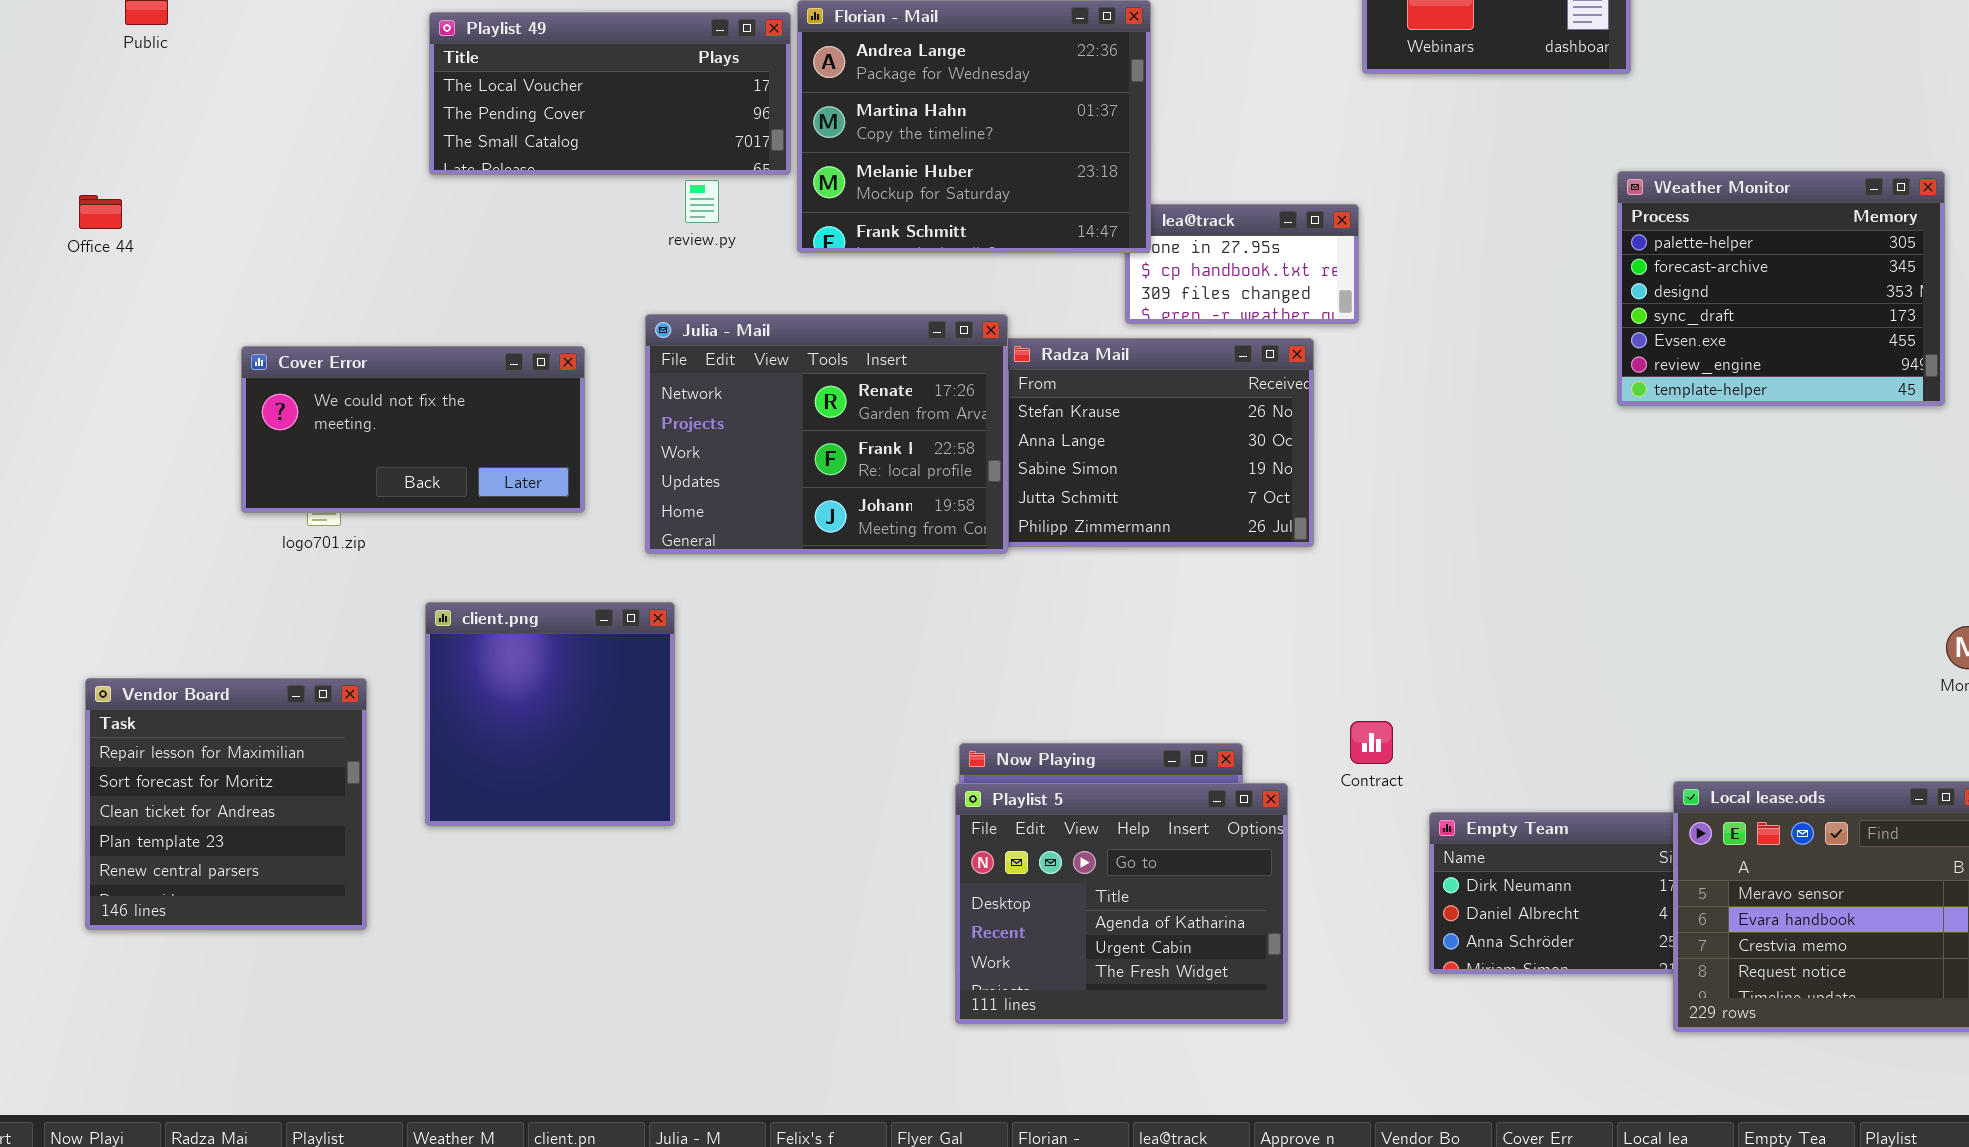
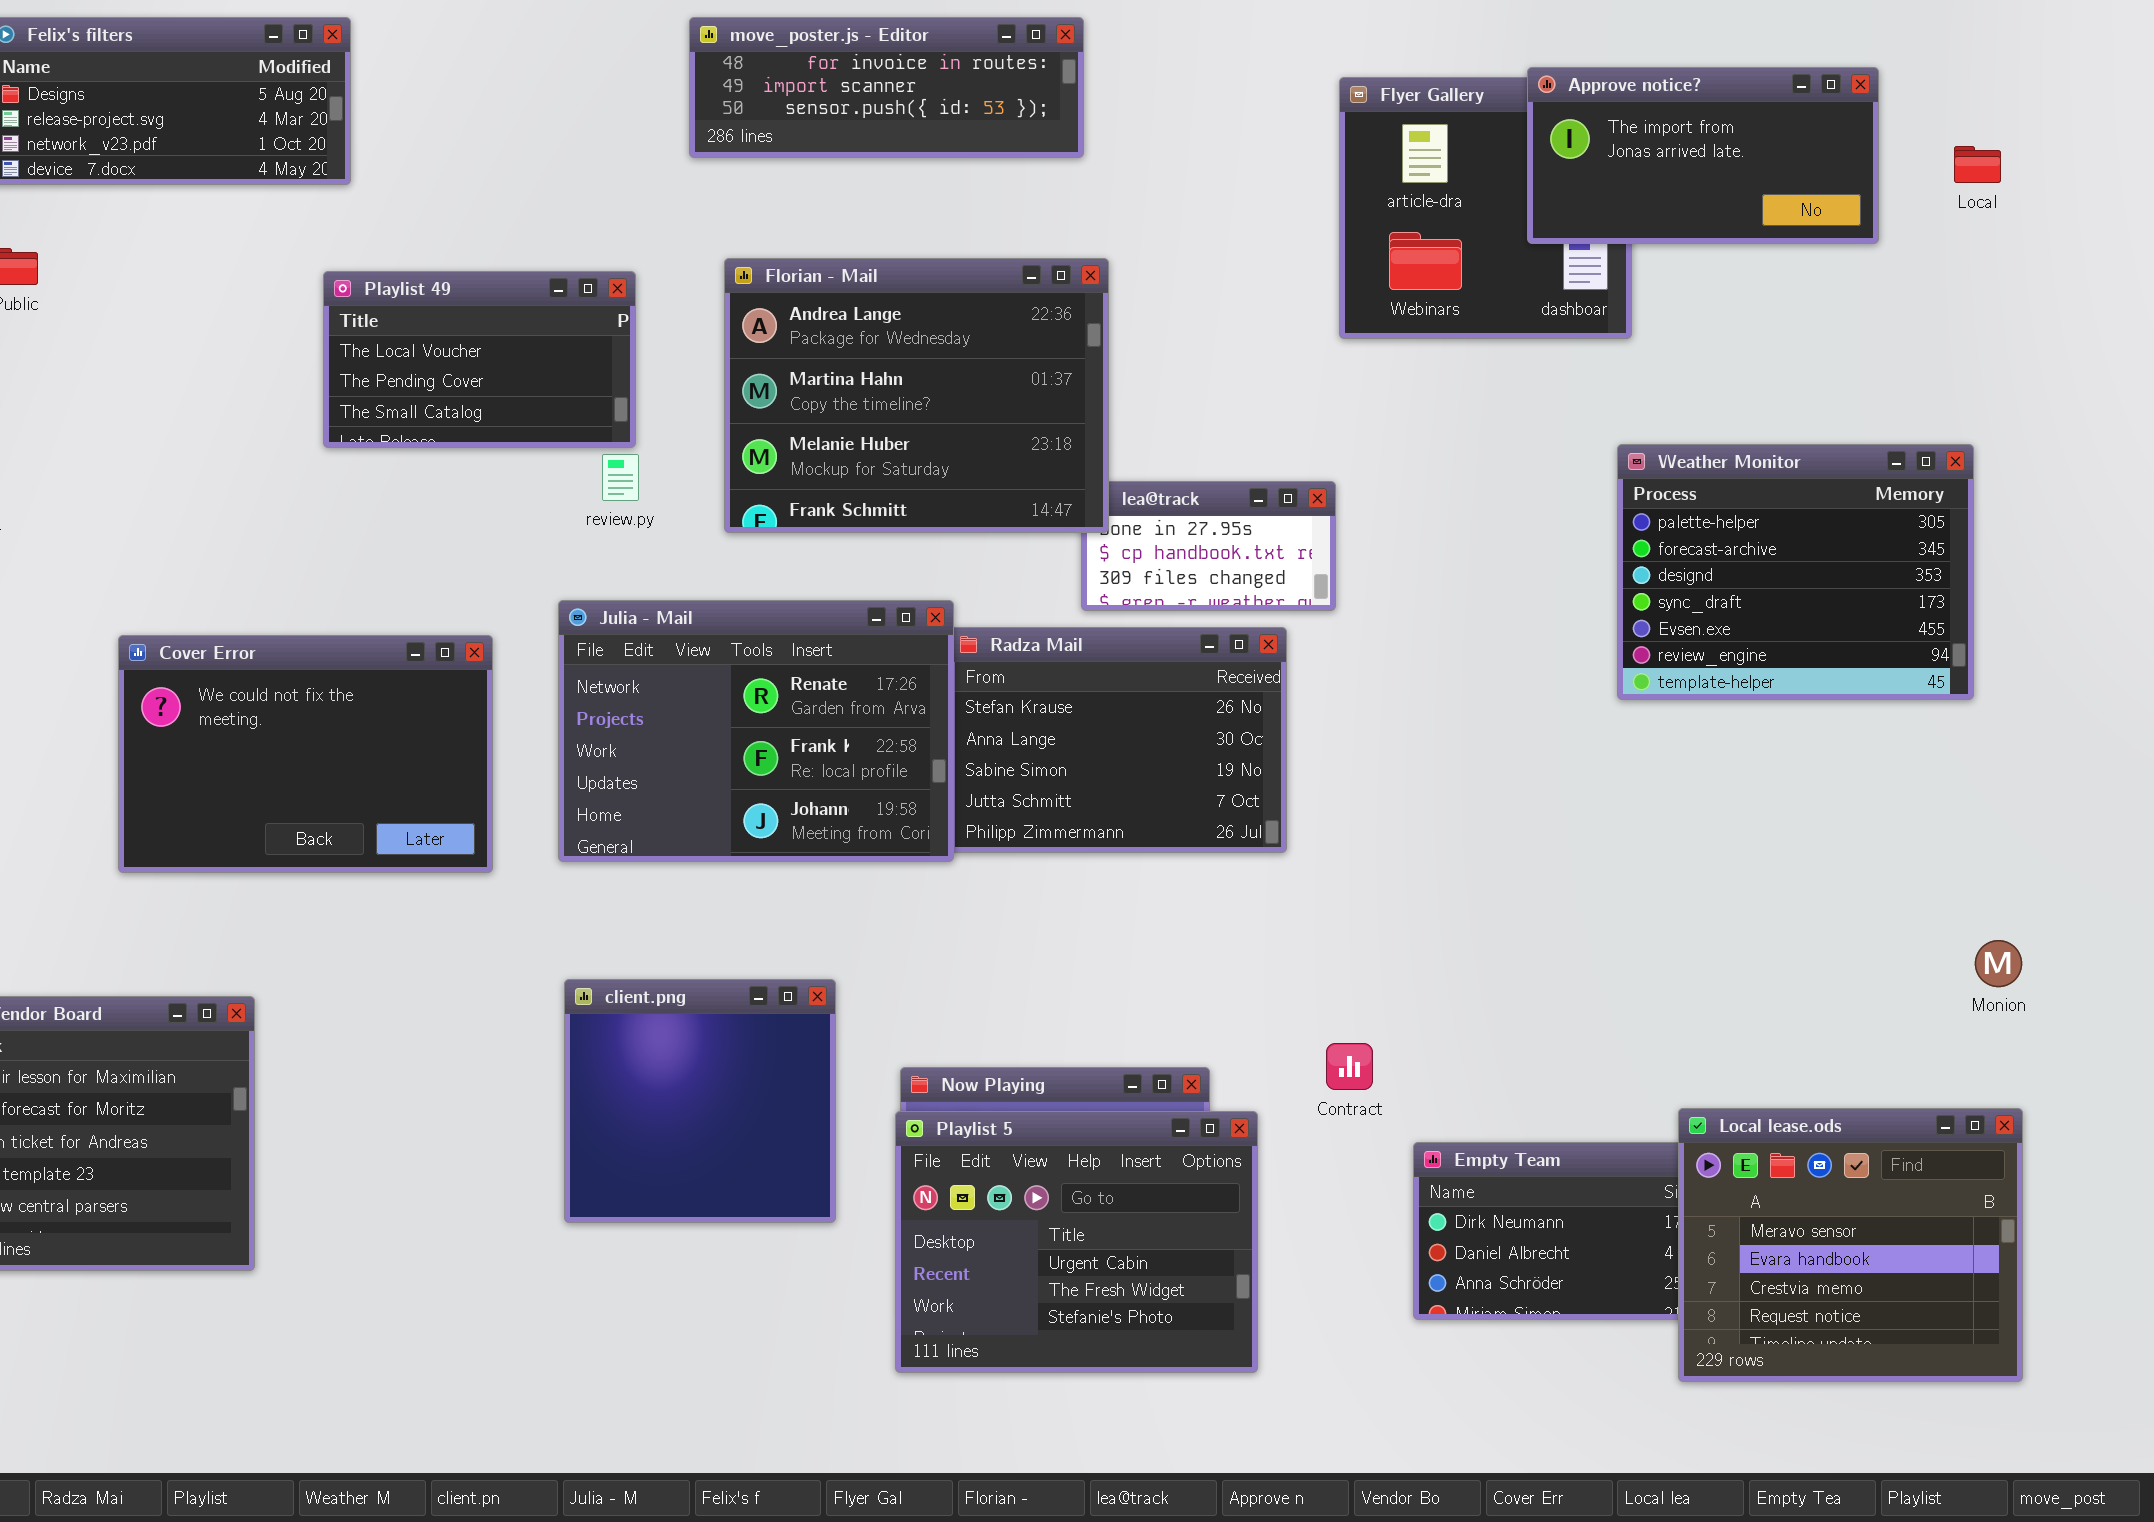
Playlist 49: [429,12,791,175] -> [323,271,636,448], resized
Cover Error: [241,346,585,513] -> [118,635,493,873], resized
client.png: [425,602,675,826] -> [564,979,836,1223], moved
Playlist 5: [955,783,1288,1024] -> [895,1111,1258,1373], scrolled down 1 row

